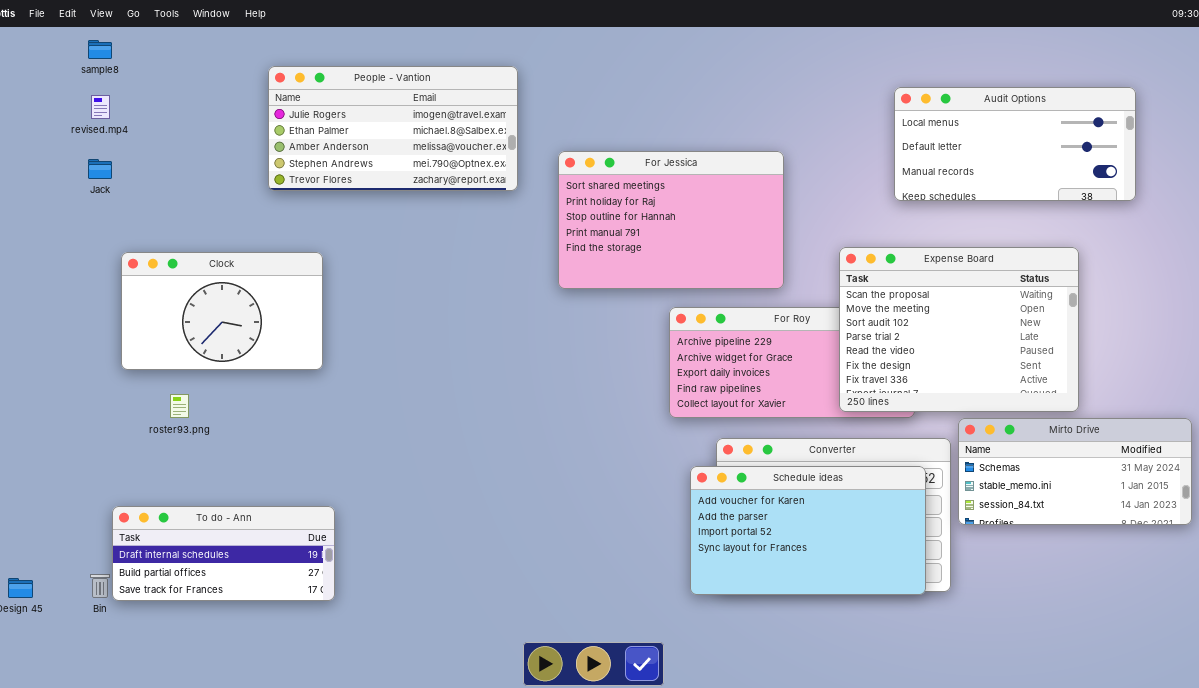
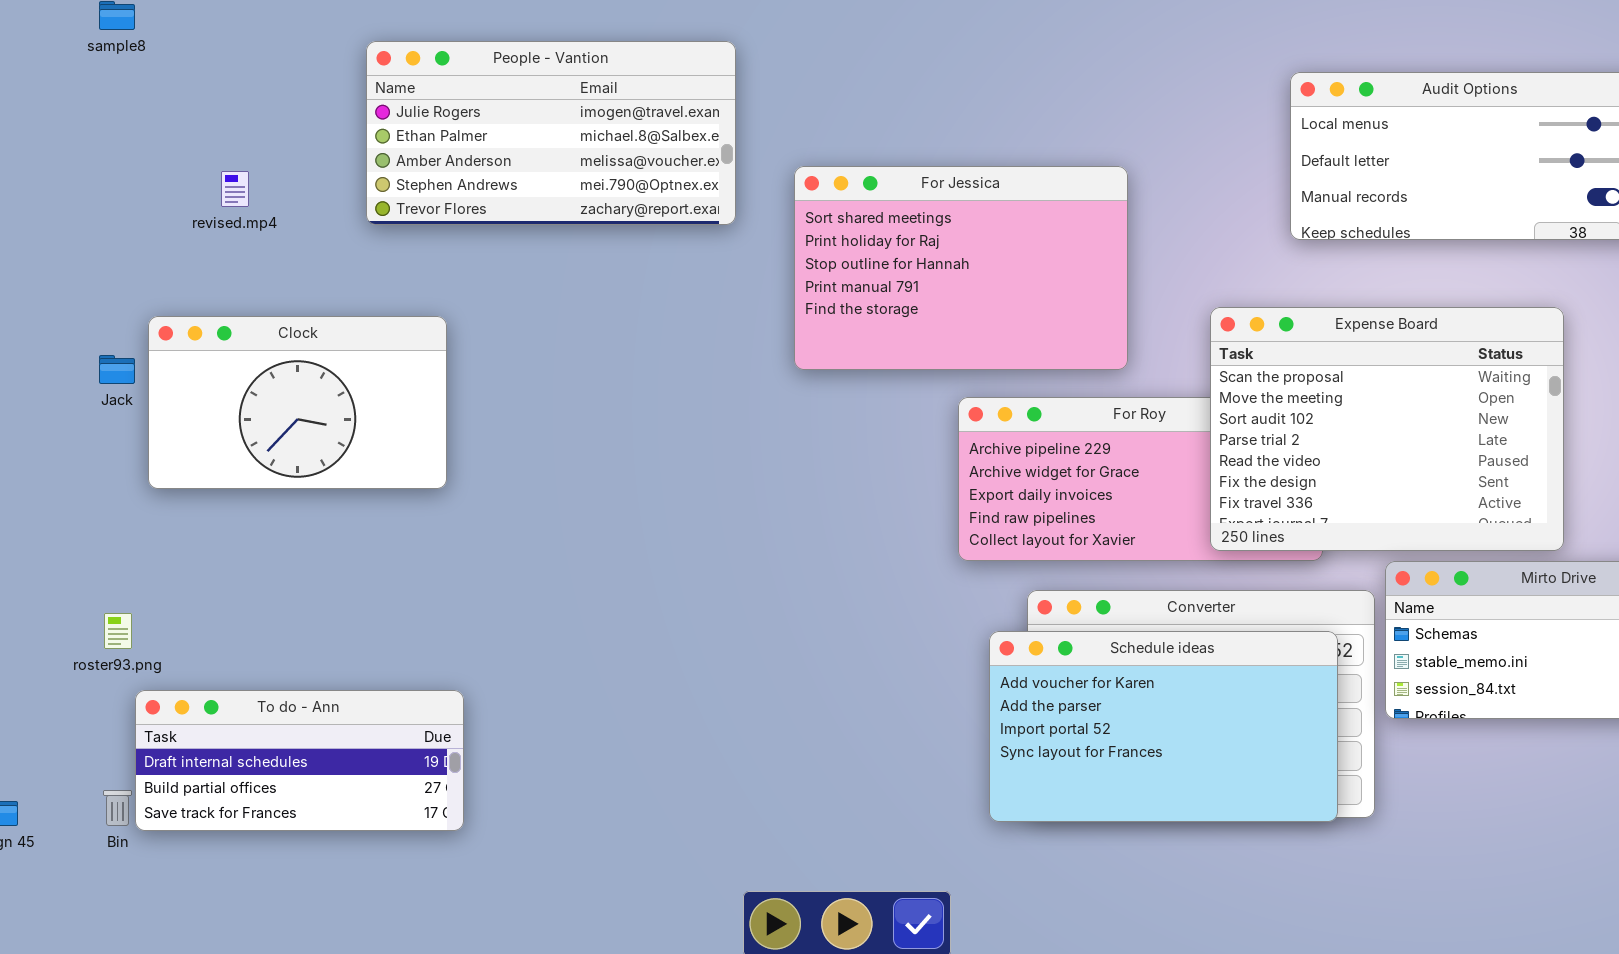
revised.mp4: [91,95,110,119] -> [221,171,249,207], moved
Jack: [88,159,112,179] -> [99,355,135,384], moved
roster93.png: [170,394,189,418] -> [104,613,132,649], moved

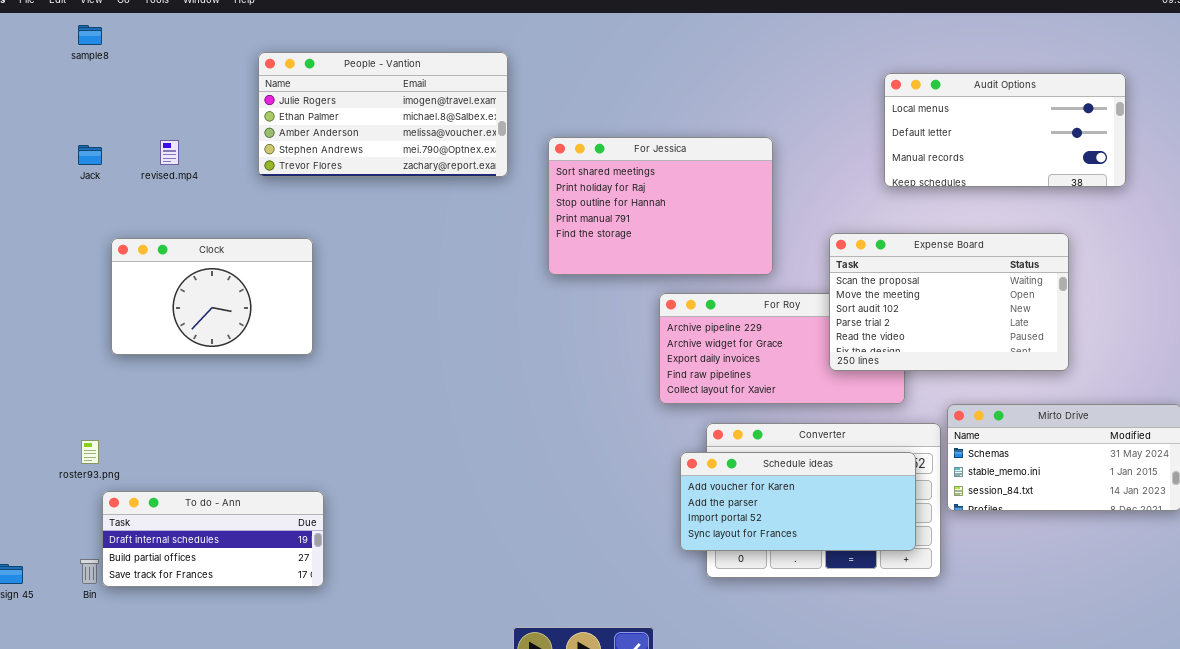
Expense Board: [1210,307,1564,551] -> [829,233,1069,371], resized
Jack: [99,355,135,384] -> [78,145,102,165], moved
Schedule ideas: [989,631,1338,822] -> [680,452,916,551], resized

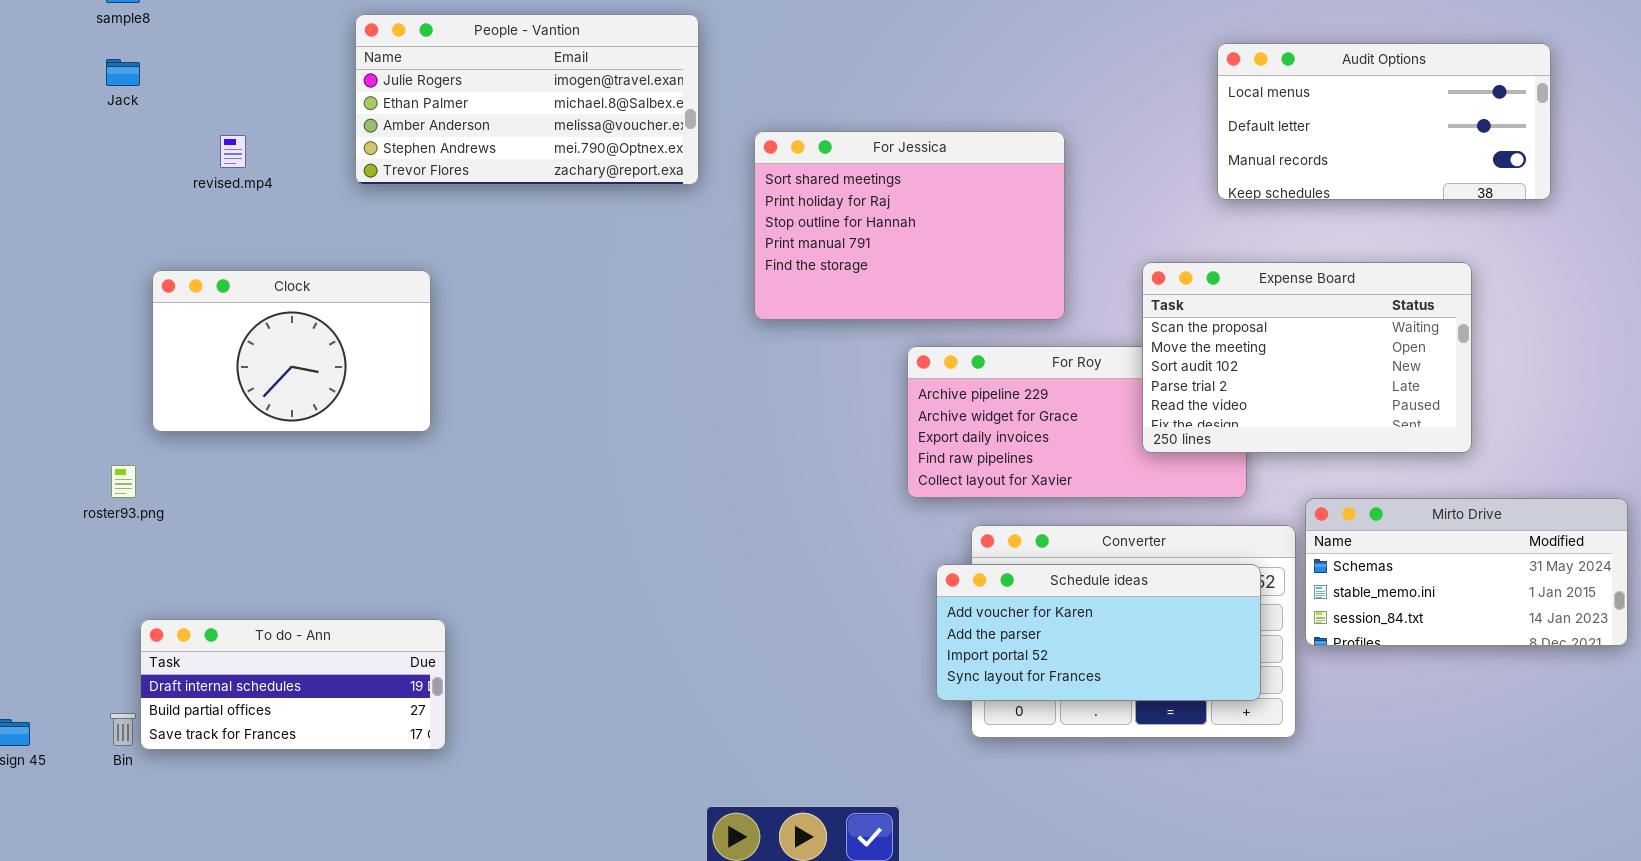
Jack: [78,145,102,165] -> [106,59,140,86], moved
roster93.png: [81,440,99,464] -> [111,465,136,498], moved

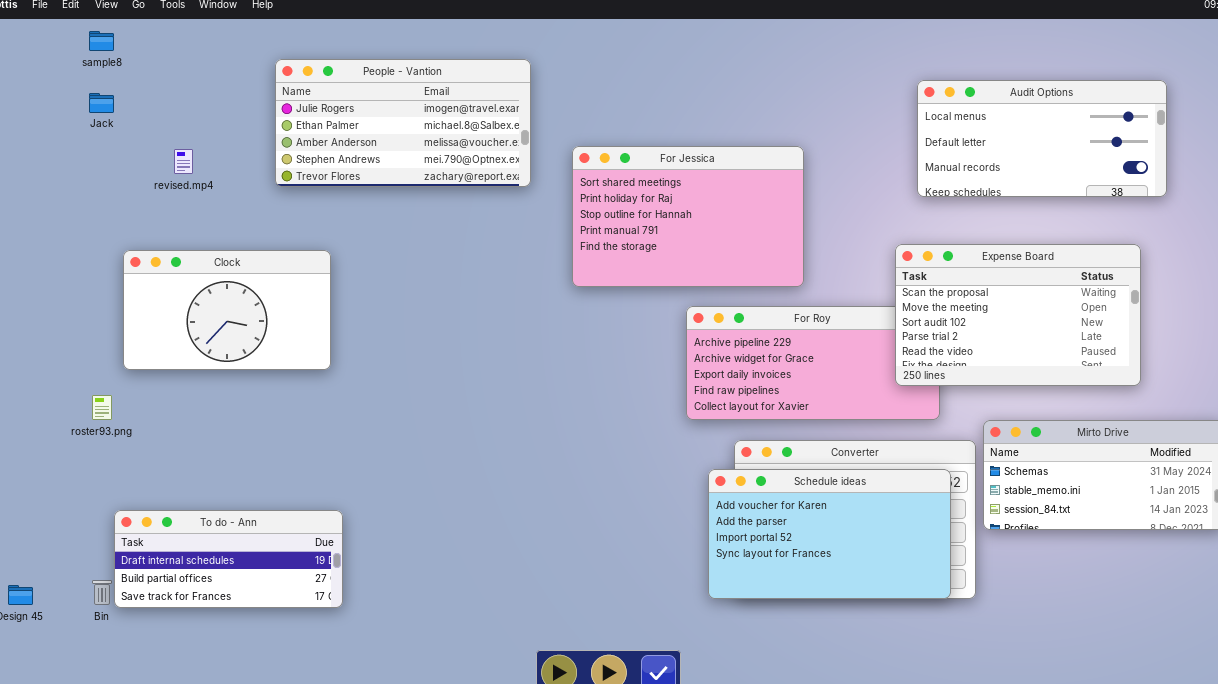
Expense Board: [1142,262,1472,453] -> [895,244,1141,386], moved
Schedule ideas: [936,564,1261,701] -> [708,469,951,599], resized

